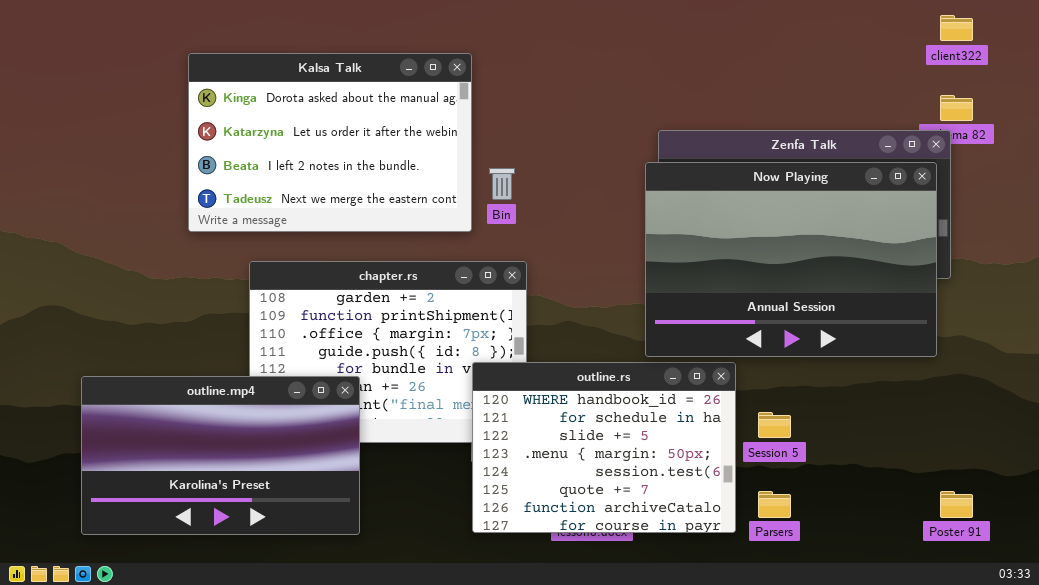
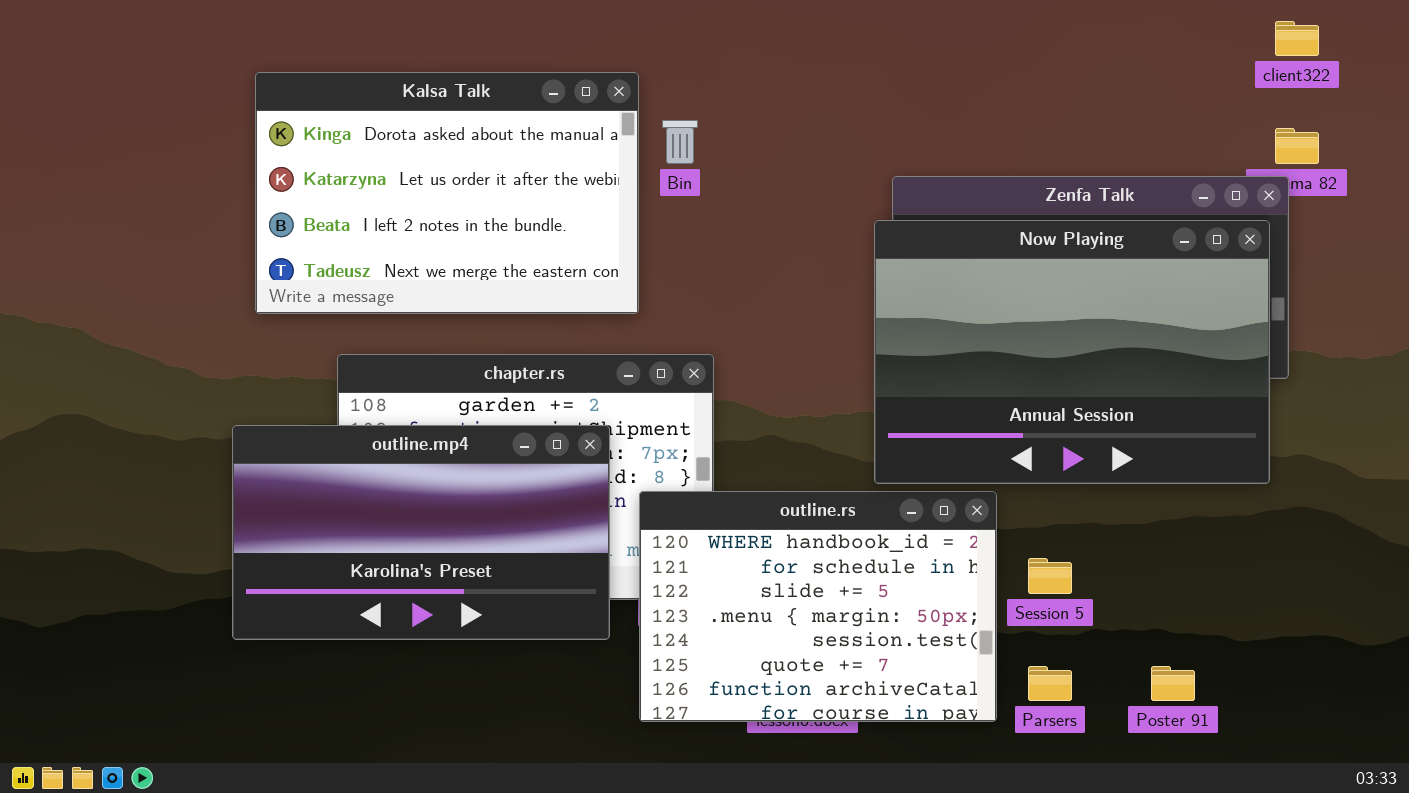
Bin: [489,168,515,200] -> [662,120,698,164], moved
outline.mp4: [81,376,360,535] -> [232,425,610,640], moved
Poster 91: [940,491,973,518] -> [1151,666,1195,701], moved

